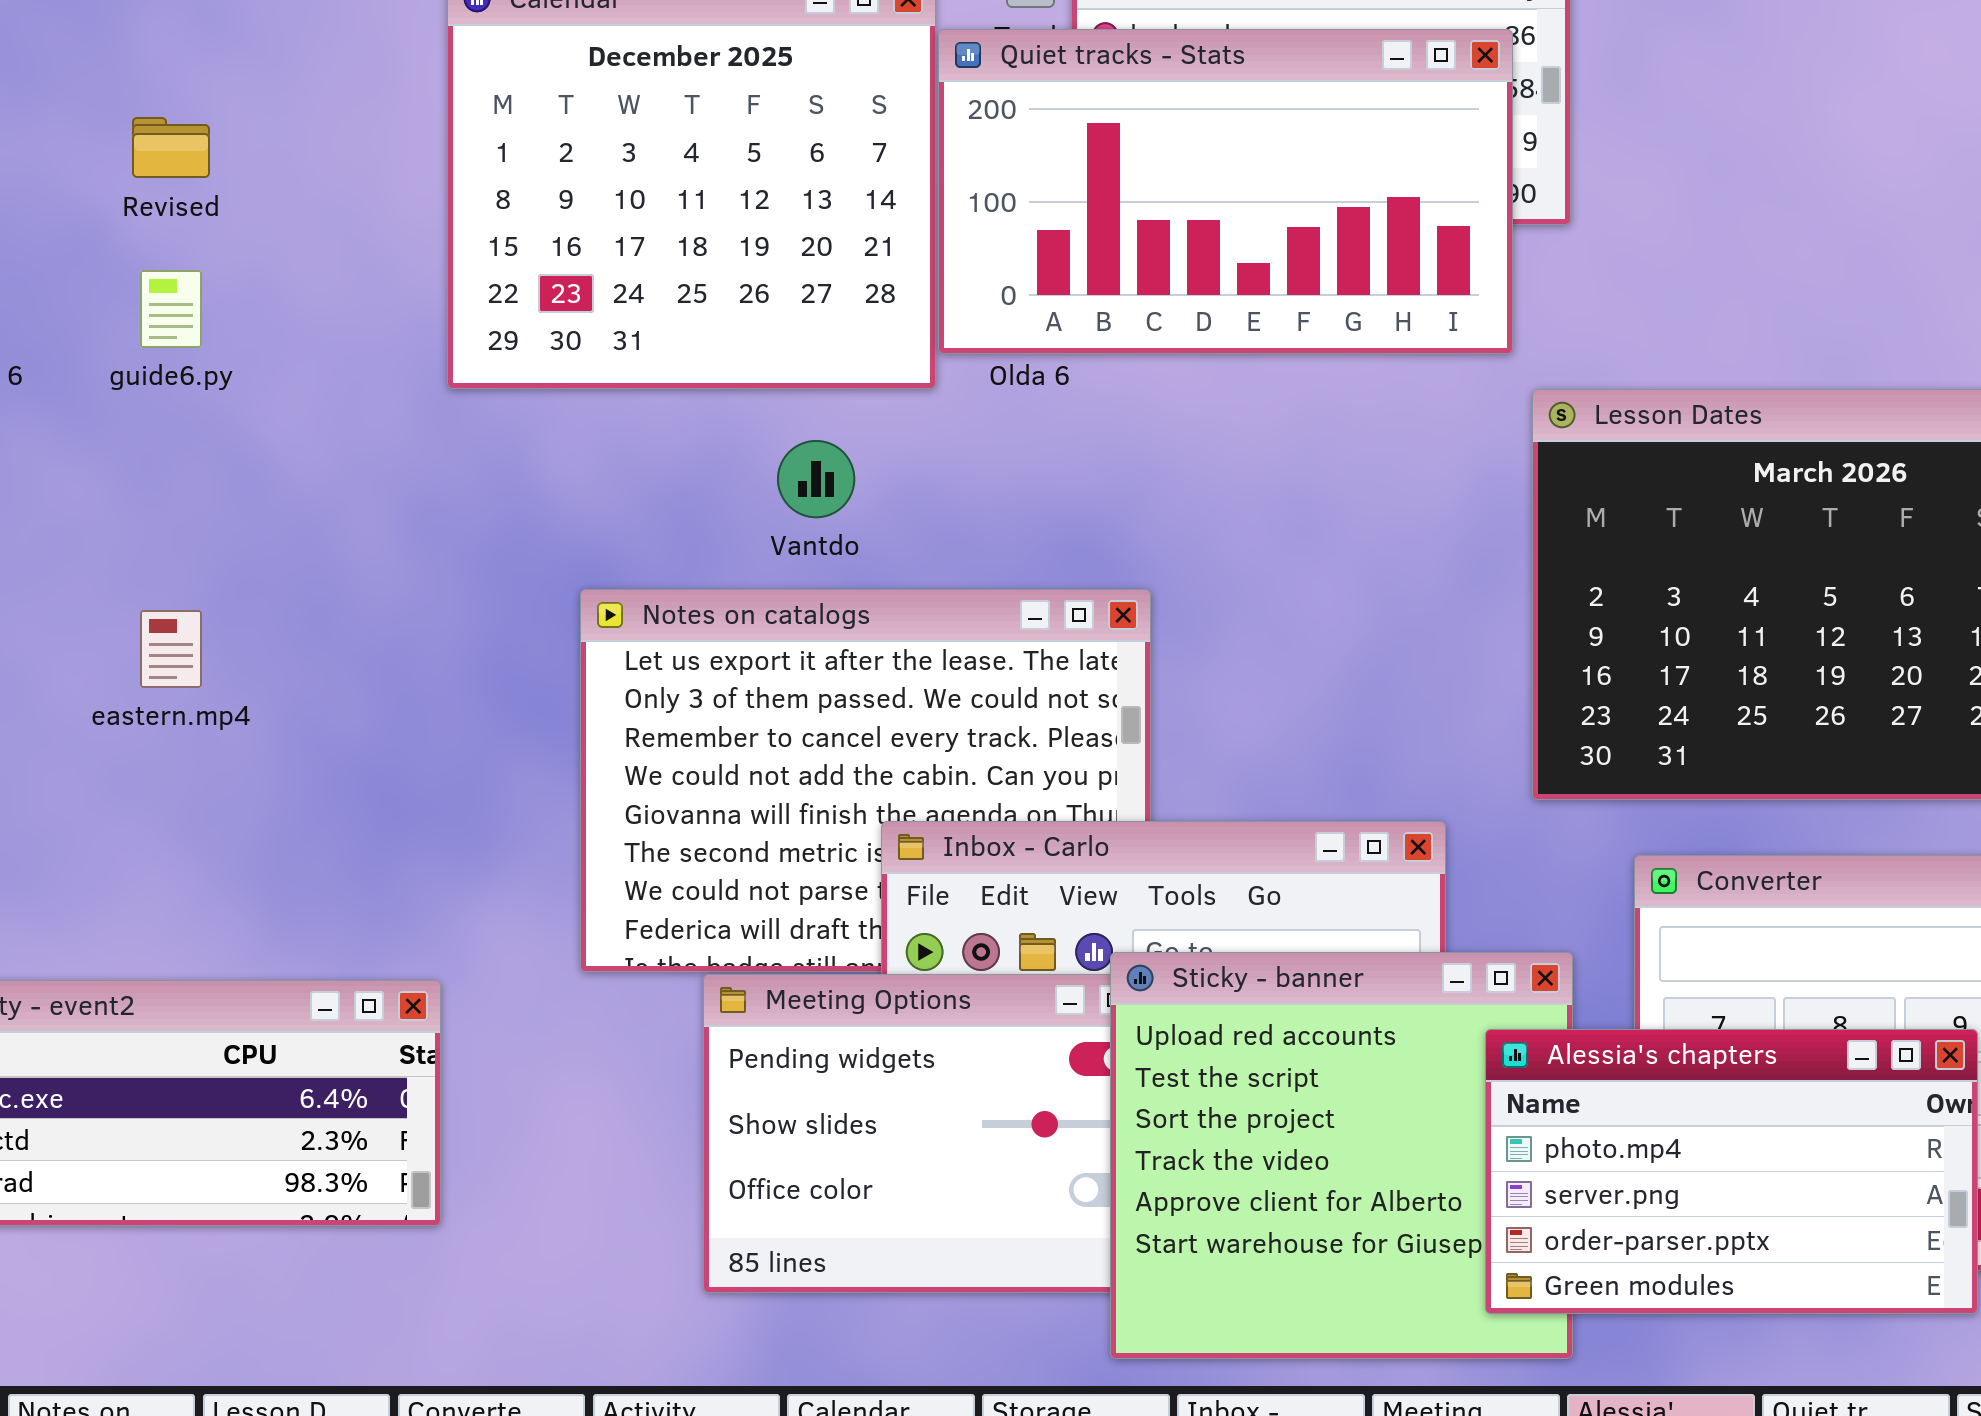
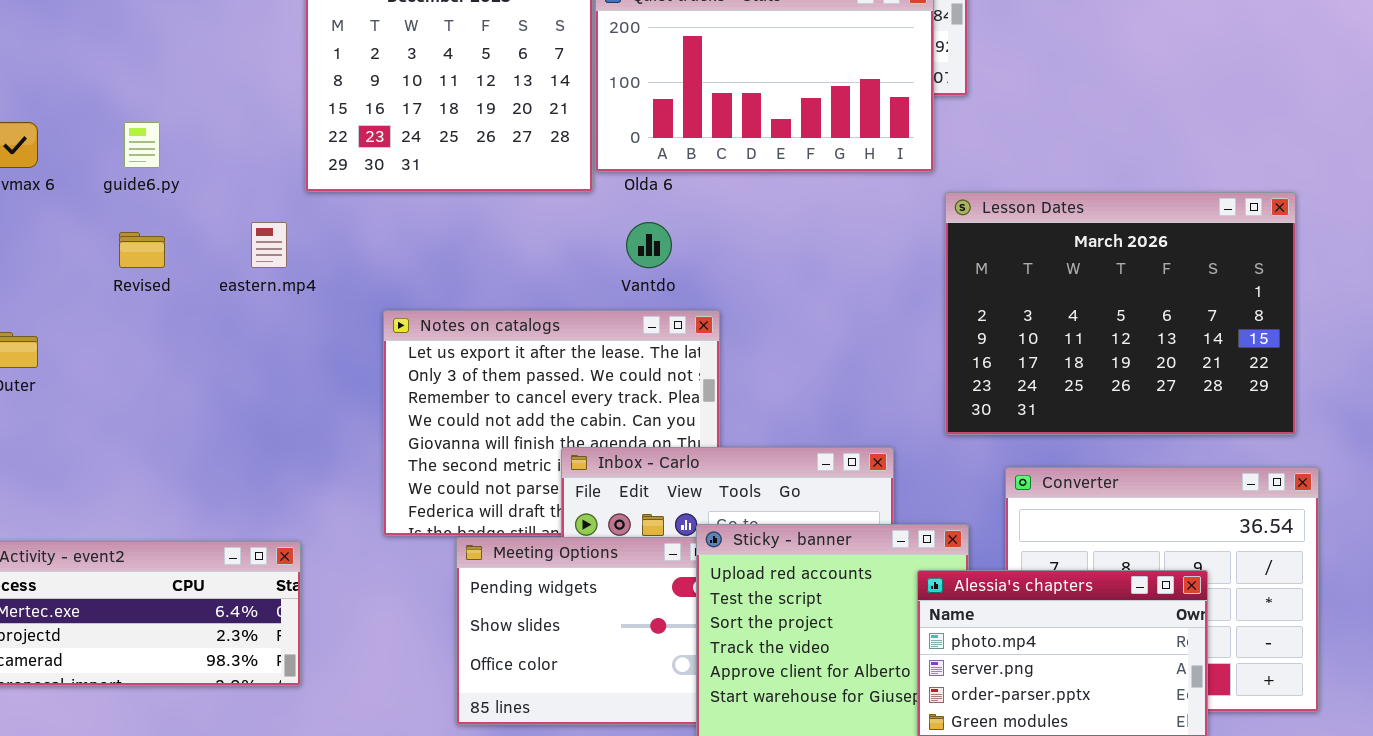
Revised: [132,117,210,178] -> [119,232,165,268], moved
Vantdo: [777,440,855,518] -> [626,222,672,268], moved
eastern.mp4: [140,610,202,688] -> [251,222,287,268], moved

